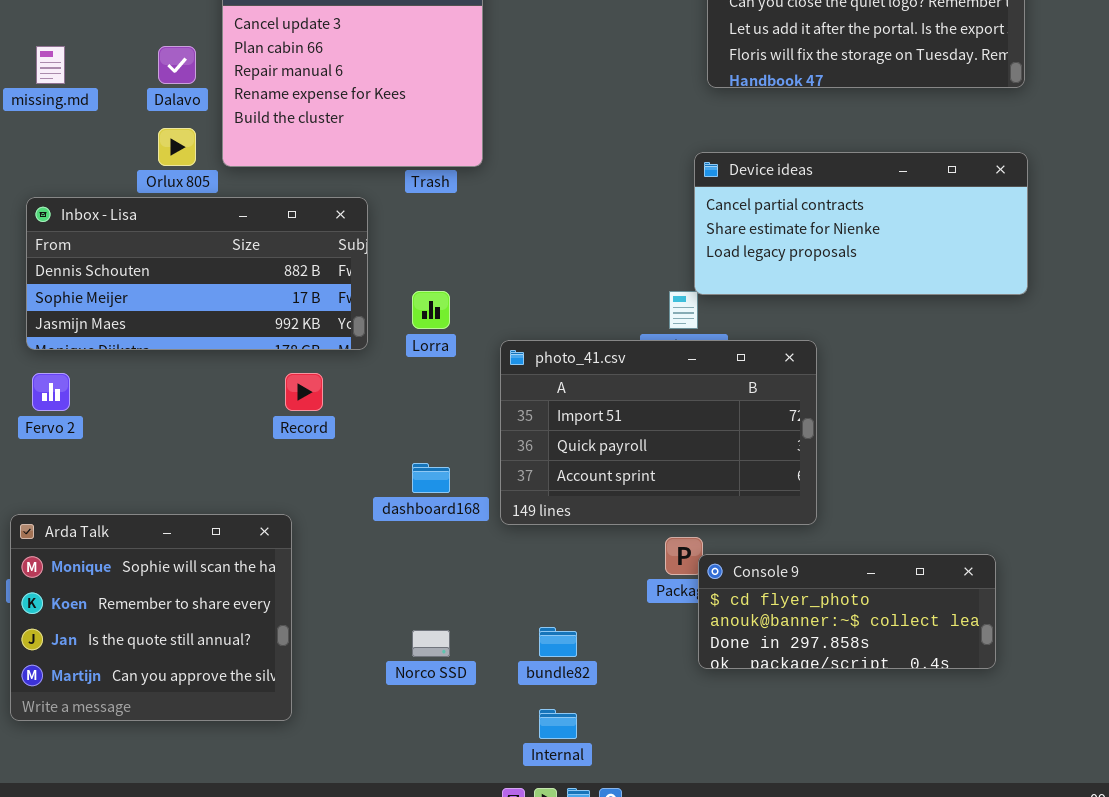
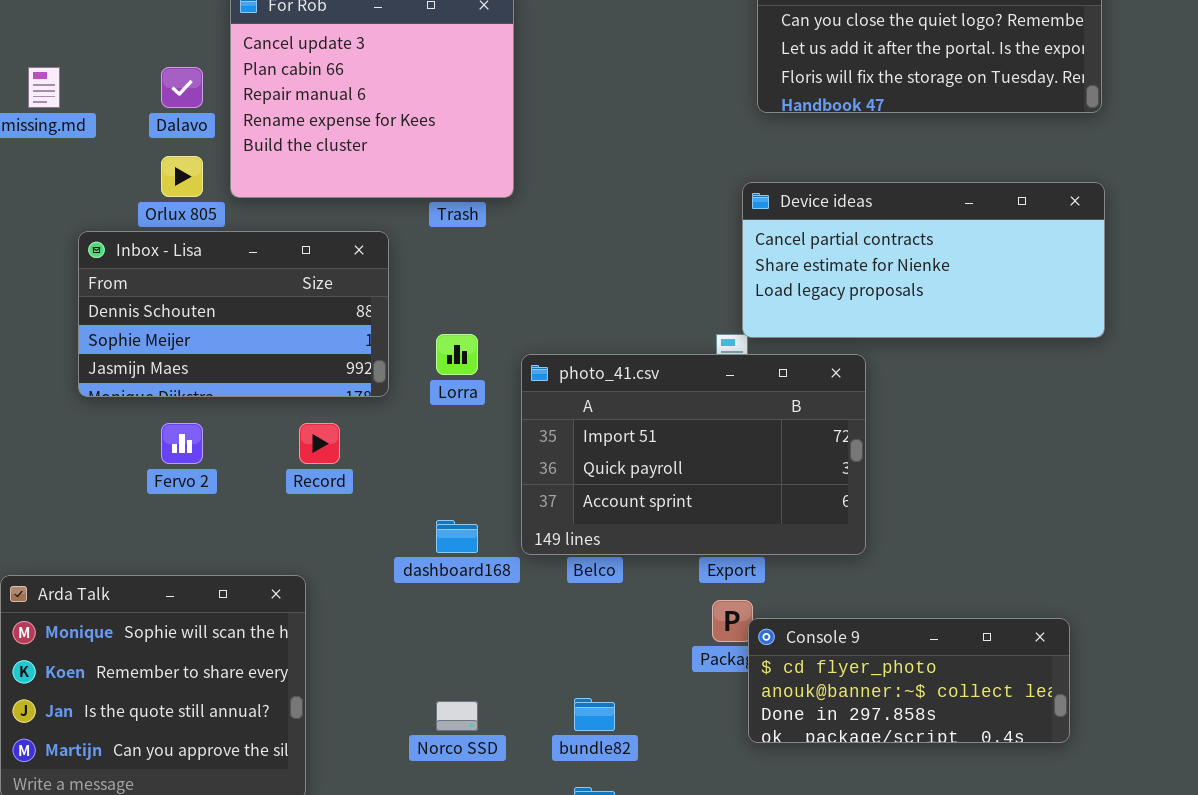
Inbox - Lisa: [26,197,368,350] -> [78,231,389,397], resized
photo_41.csv: [500,340,817,525] -> [521,354,866,555], moved
Fervo 2: [32,373,70,411] -> [161,423,203,464], moved

